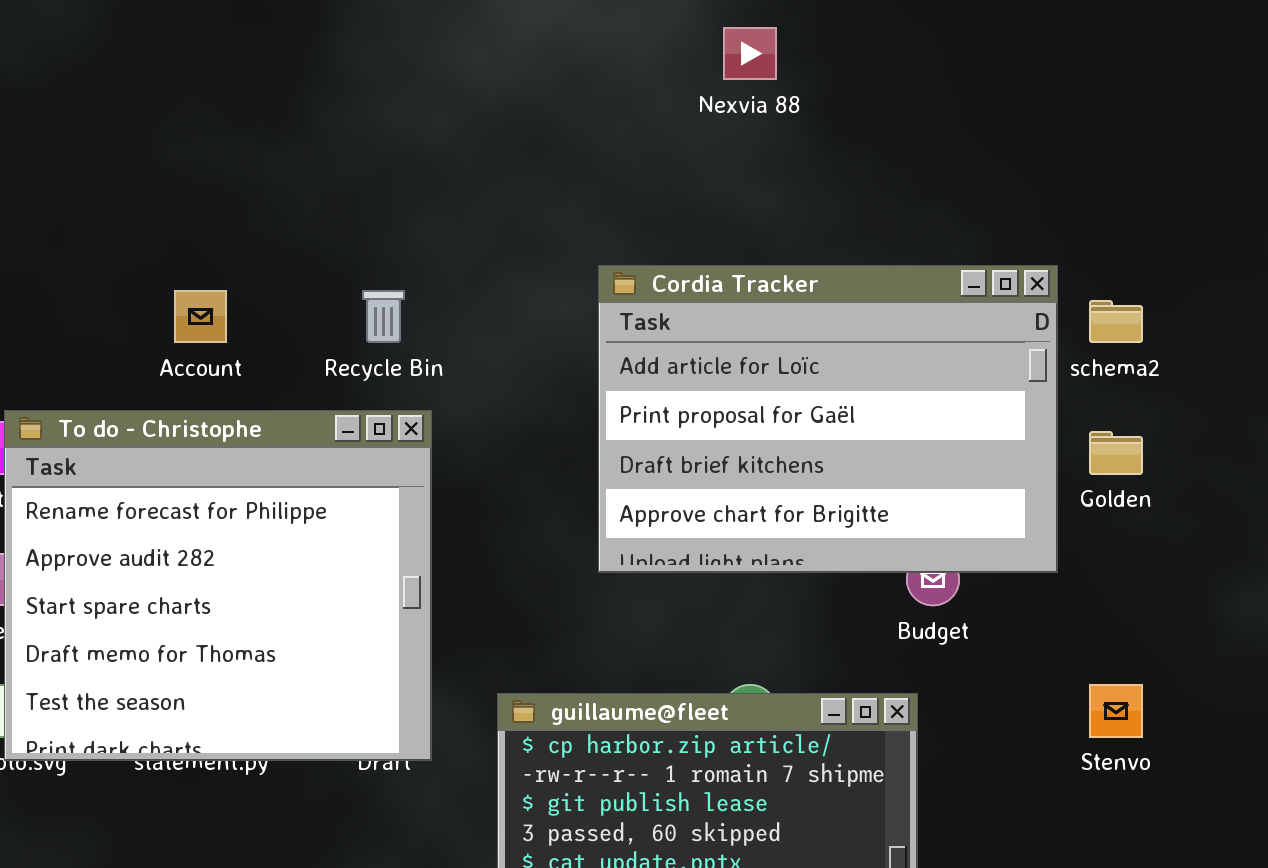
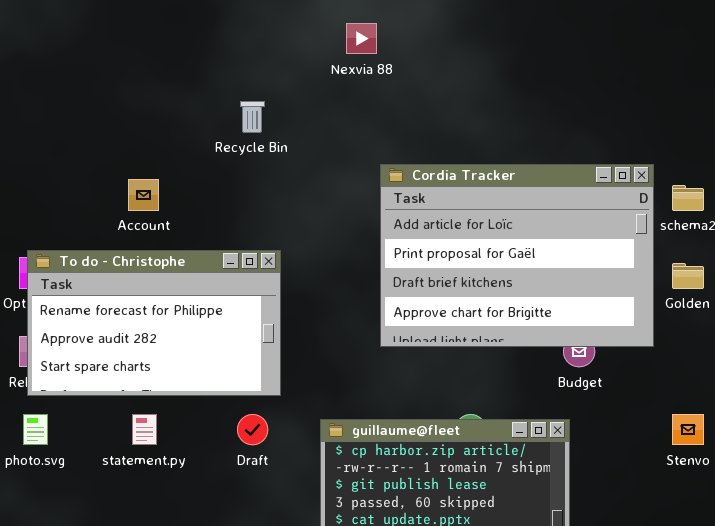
Nexvia 88: [723,27,777,80] -> [346,23,377,54], moved
Recycle Bin: [362,290,405,343] -> [240,101,265,133], moved
To do - Christophe: [4,410,432,761] -> [27,250,281,396], resized

